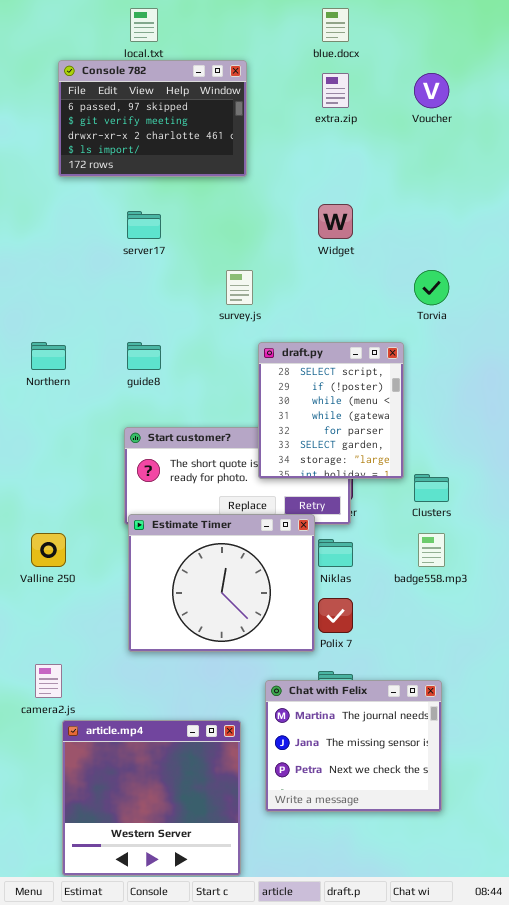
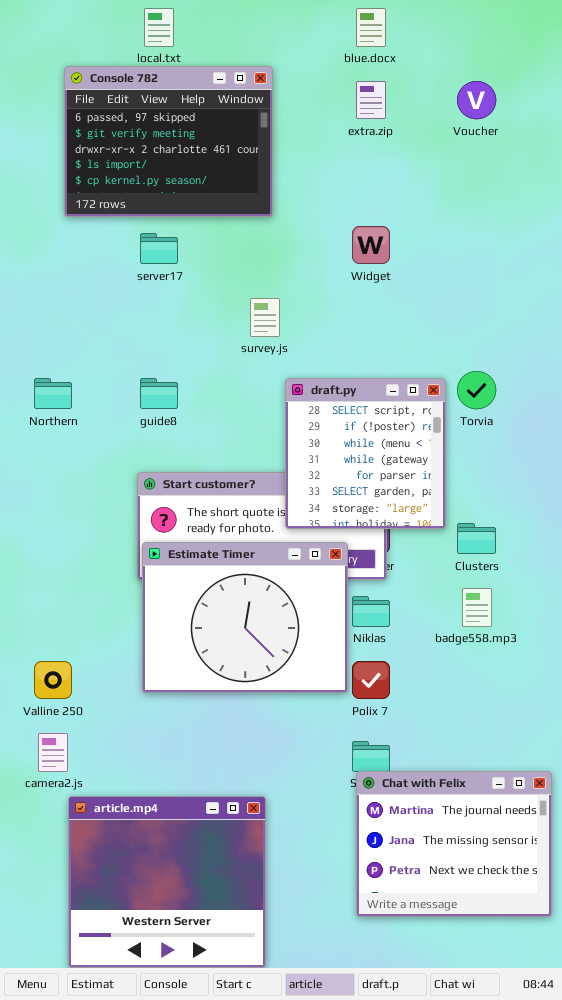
Console 782: [58,60,247,177] -> [64,66,273,217], resized
Torvia: [414,270,449,305] -> [457,371,496,409], moved
Estimate Timer: [128,514,315,652] -> [142,542,348,693], moved
Valline 250: [31,533,66,567] -> [34,661,72,699], moved
Chat with Felix: [265,680,442,812] -> [356,771,552,917], moved

